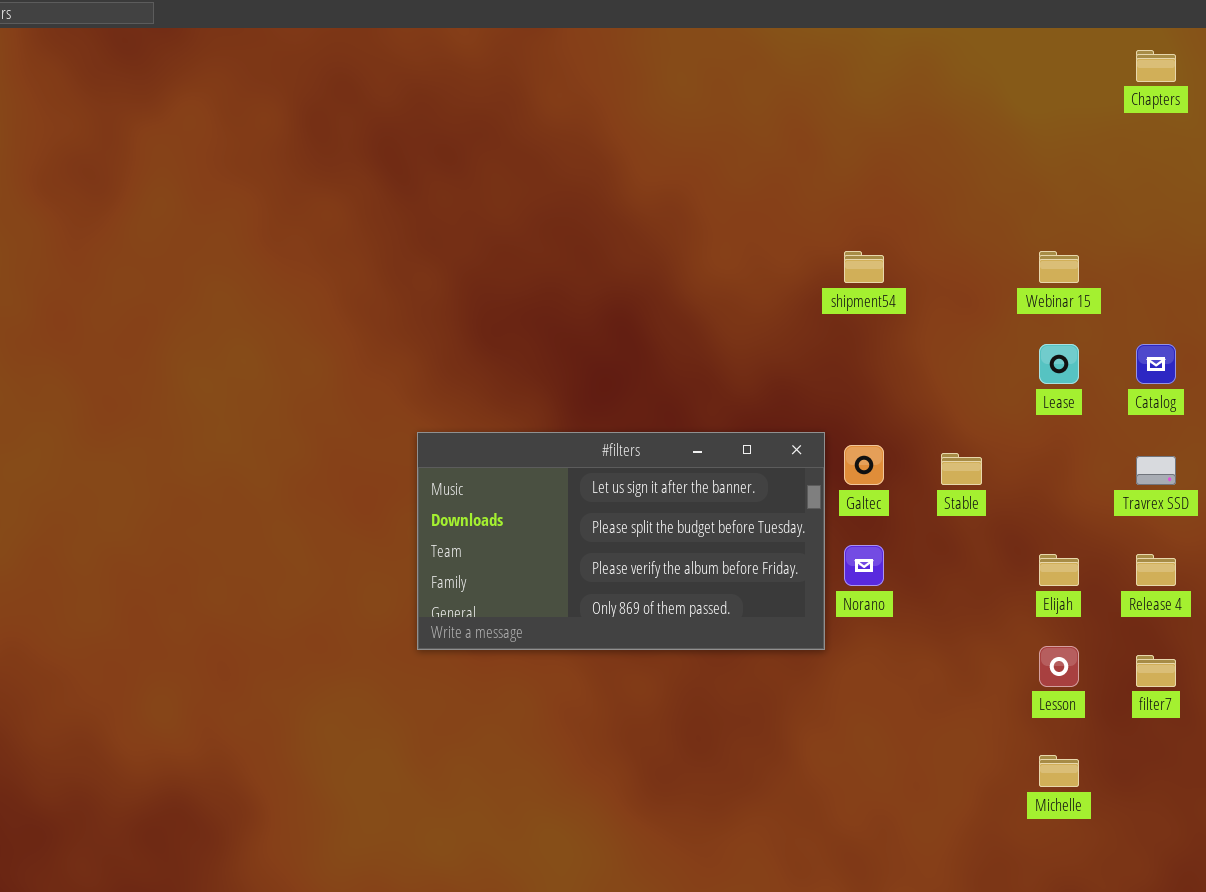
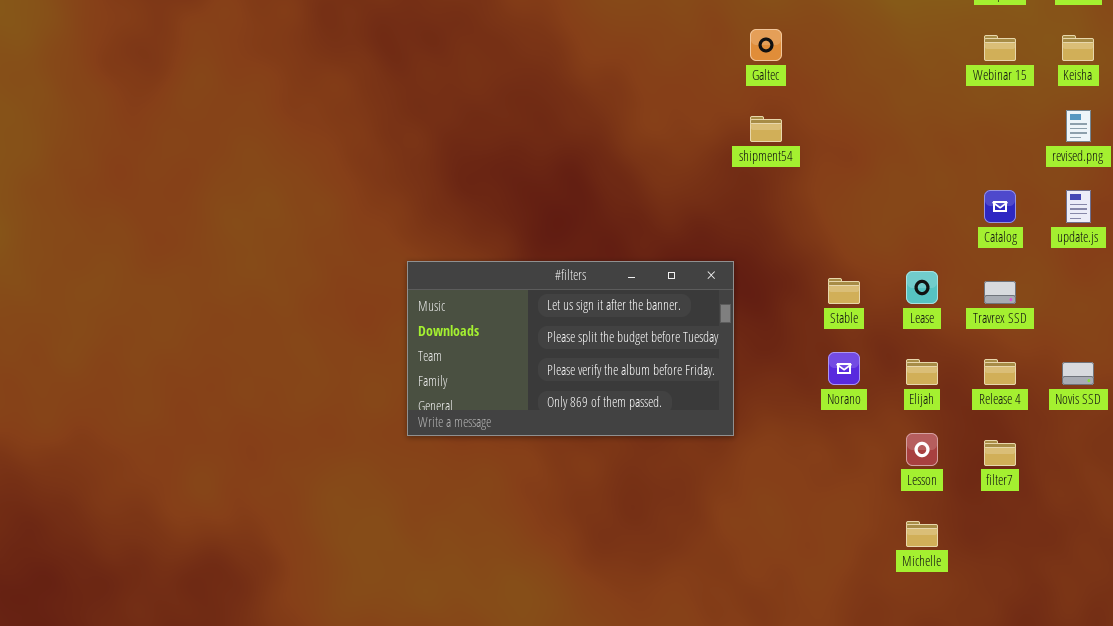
Webinar 15: [1039,251,1079,283] -> [984,35,1016,61], moved
Lease: [1039,344,1079,384] -> [906,271,938,304], moved
Galtec: [844,445,884,485] -> [750,29,782,61], moved
Norano: [844,545,884,586] -> [828,352,860,385], moved

